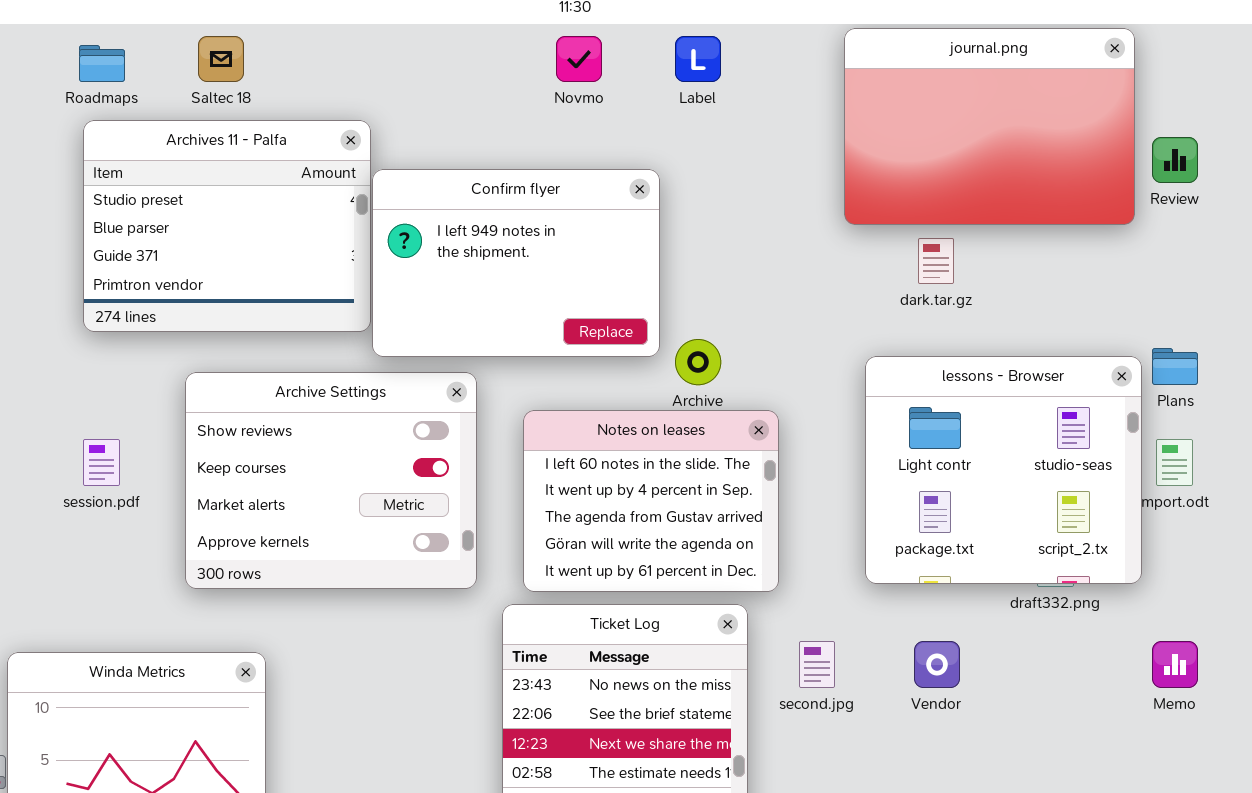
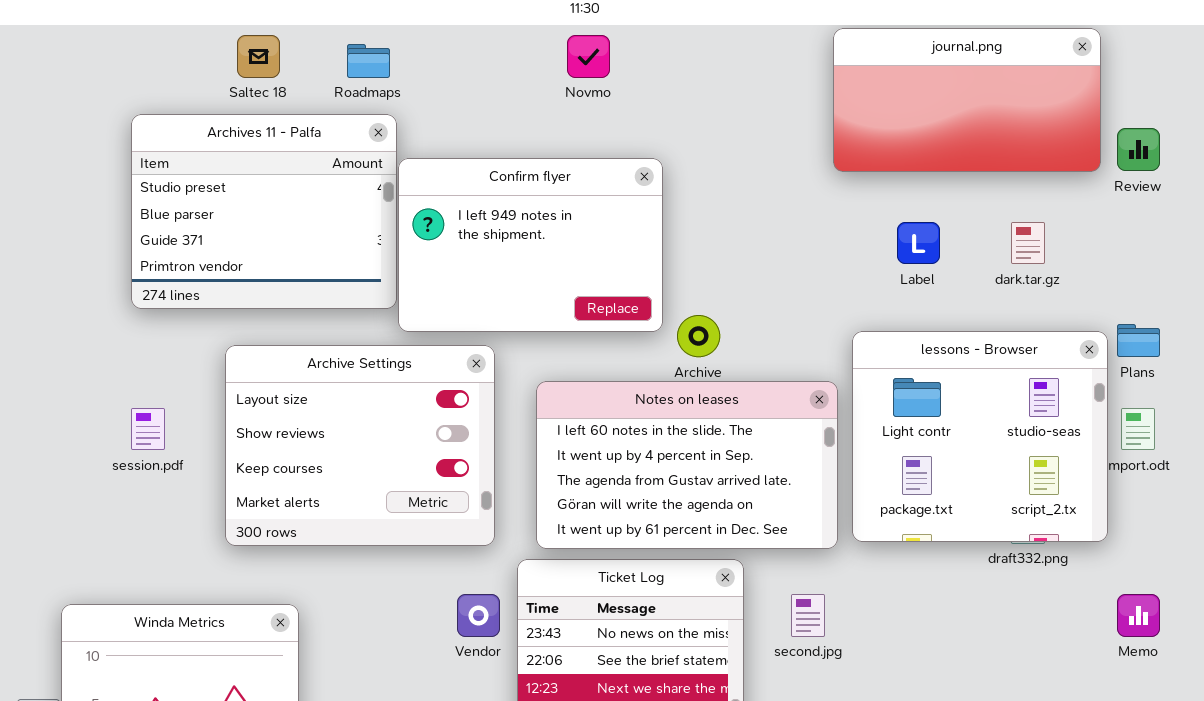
journal.png: [844,28,1135,225] -> [833,28,1101,172], resized
Label: [675,36,721,82] -> [897,222,940,264], moved
Roadmaps: [79,45,125,82] -> [347,44,390,78], moved
dark.tar.gz: [918,238,954,284] -> [1011,222,1045,264], moved
Archive Settings: [185,372,477,589] -> [225,345,495,546], scrolled up 1 row
Notes on leases: [523,410,779,592] -> [536,381,838,549], resized
Vendor: [914,641,960,688] -> [457,594,500,637], moved

